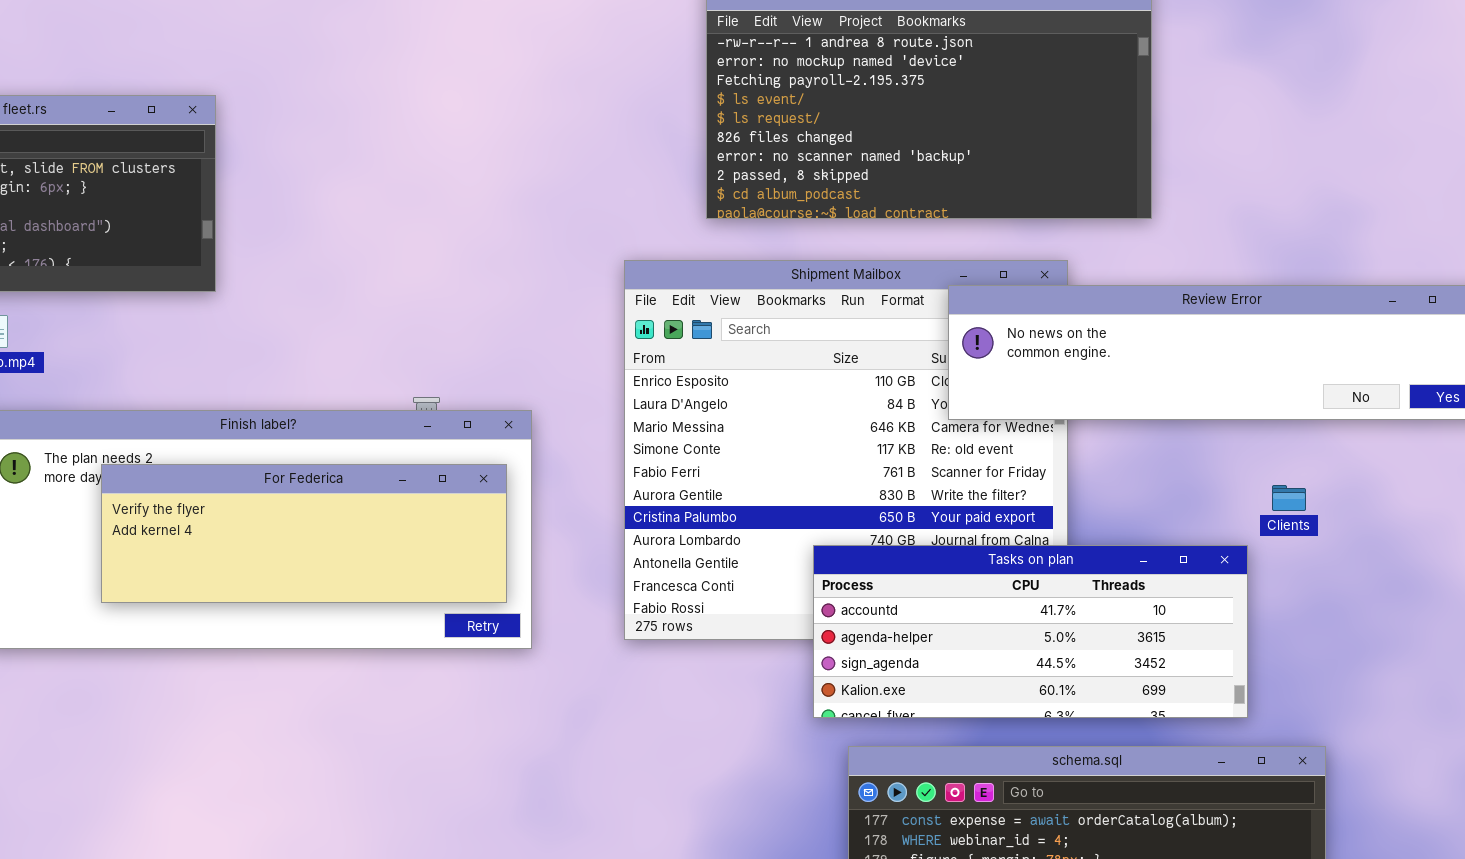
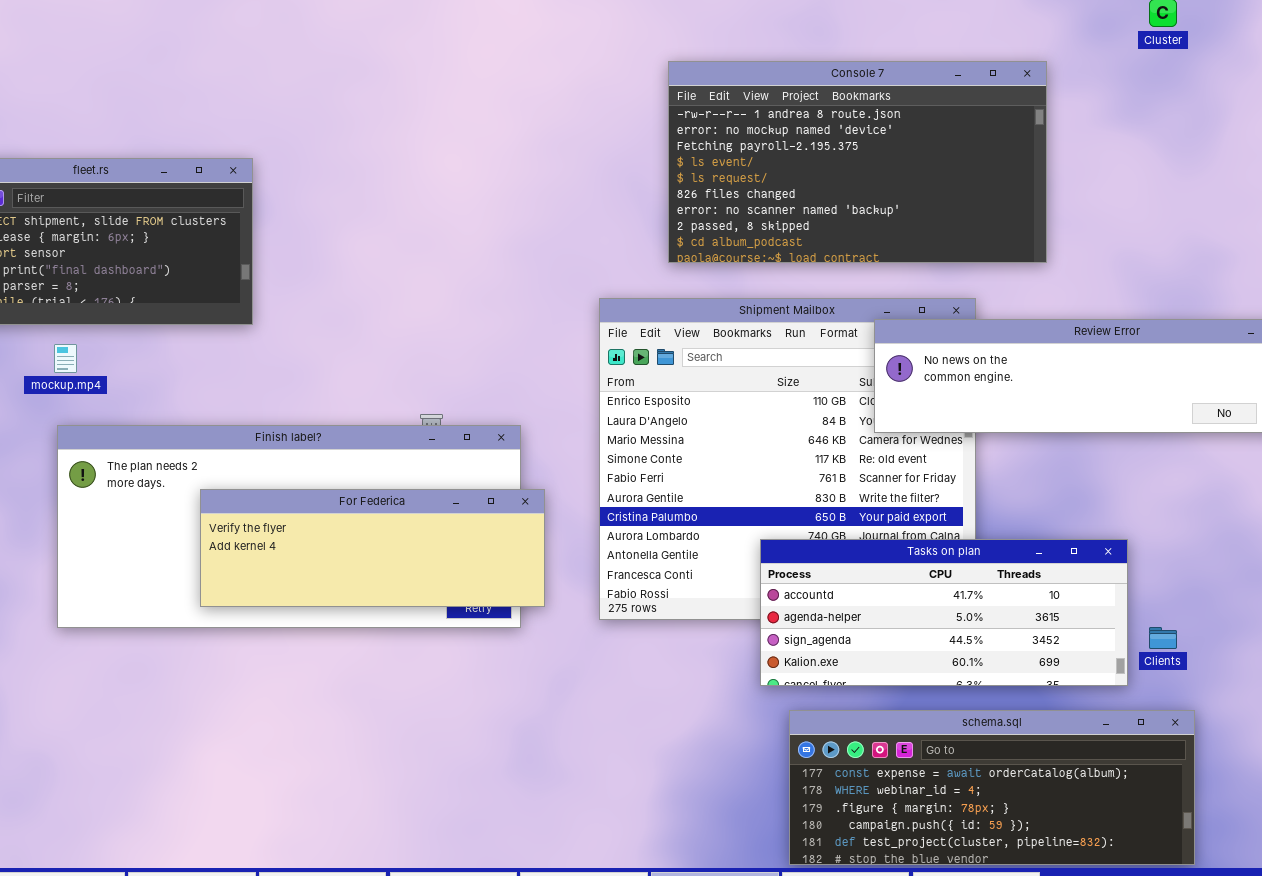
For Federica: [101,464,507,603] -> [200,489,545,607], moved
Clients: [1272,485,1306,511] -> [1149,627,1177,649], moved

